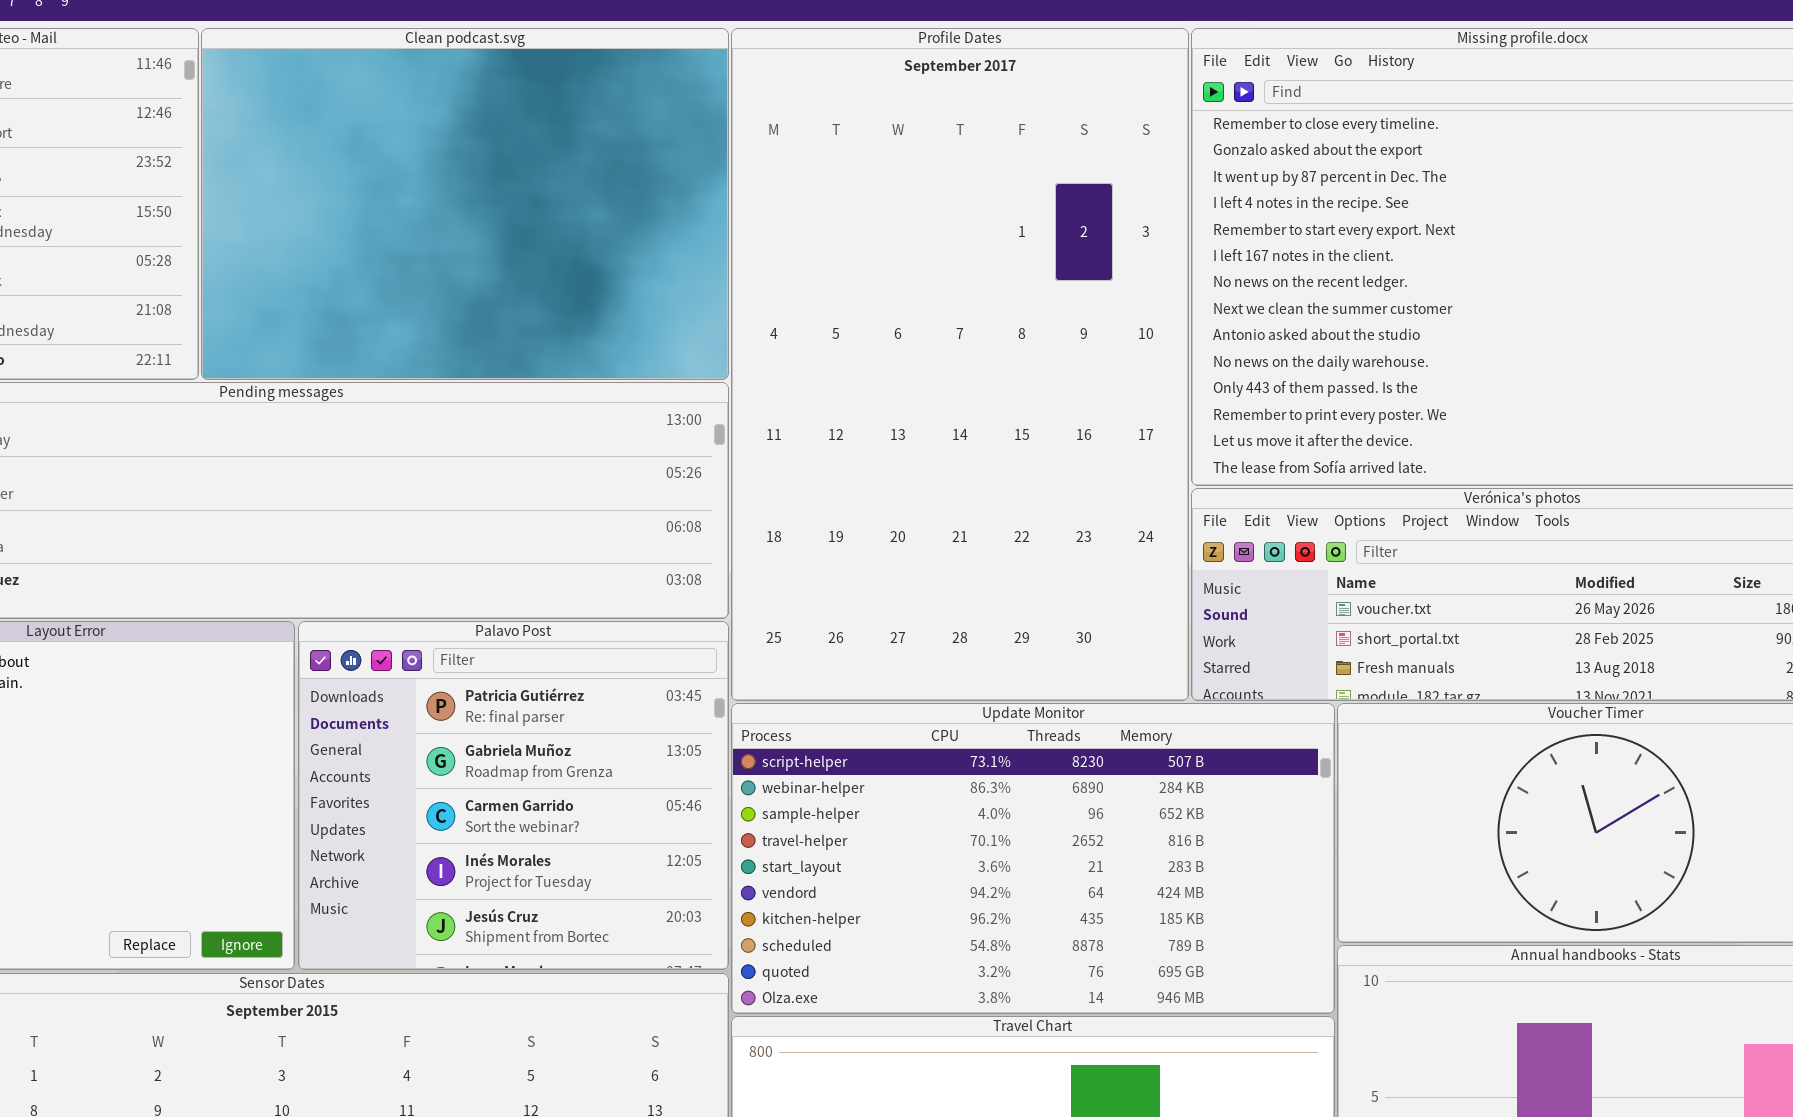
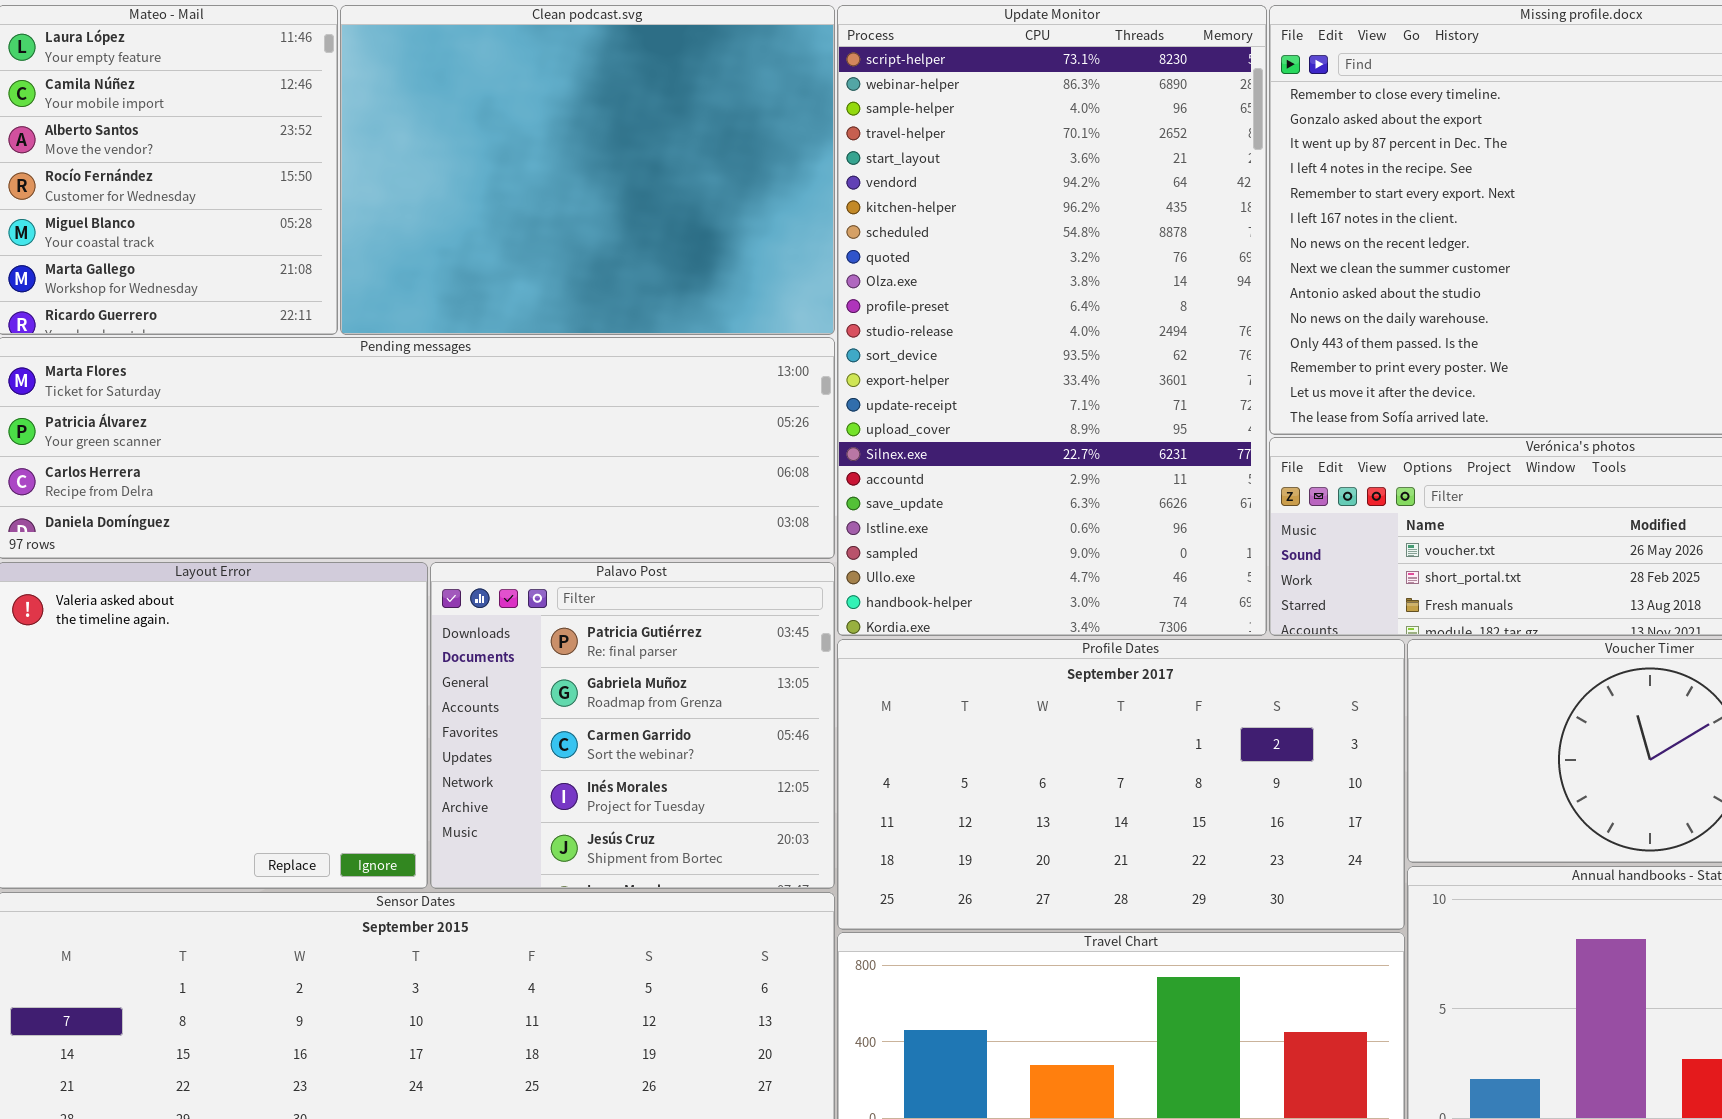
Profile Dates: [731,28,1189,701] -> [837,639,1405,930], moved, resized
Update Monitor: [731,703,1335,1014] -> [837,5,1267,636], moved, resized

